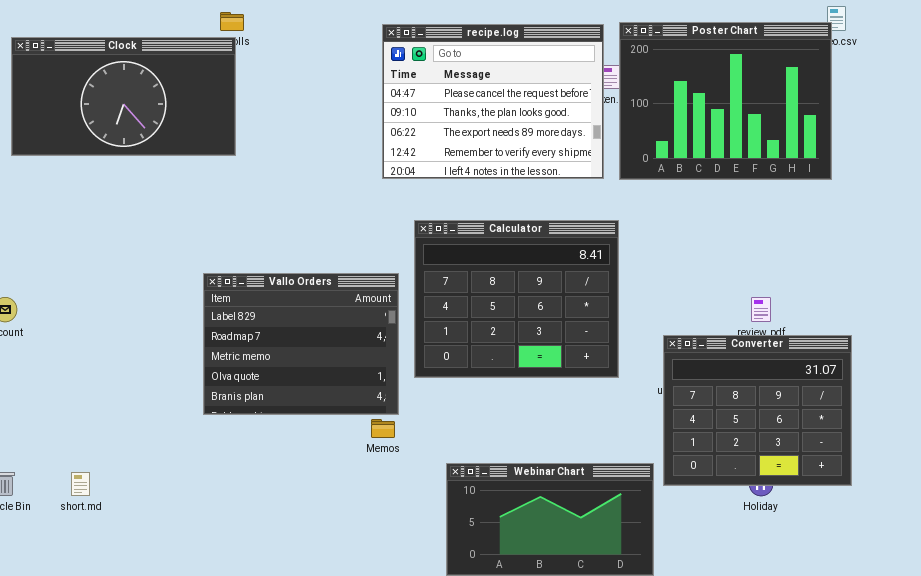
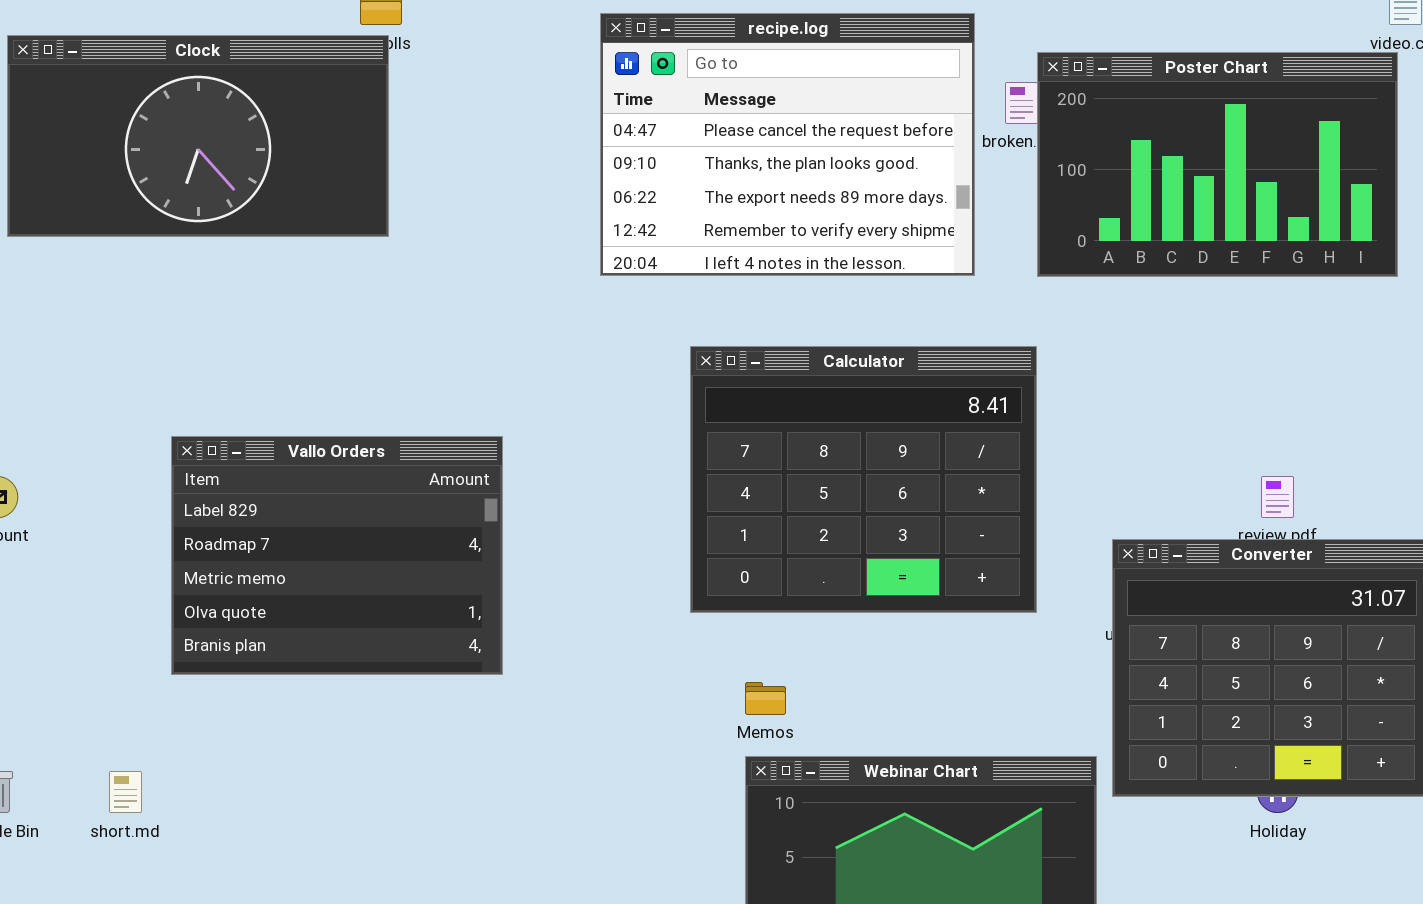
Poster Chart: [619,22,832,180] -> [1037,52,1398,277], resized
recipe.log: [382,24,604,179] -> [600,13,975,276], moved
Vallo Orders: [203,273,399,415] -> [171,436,503,675], moved
Memos: [371,419,395,438] -> [745,682,786,715], moved

